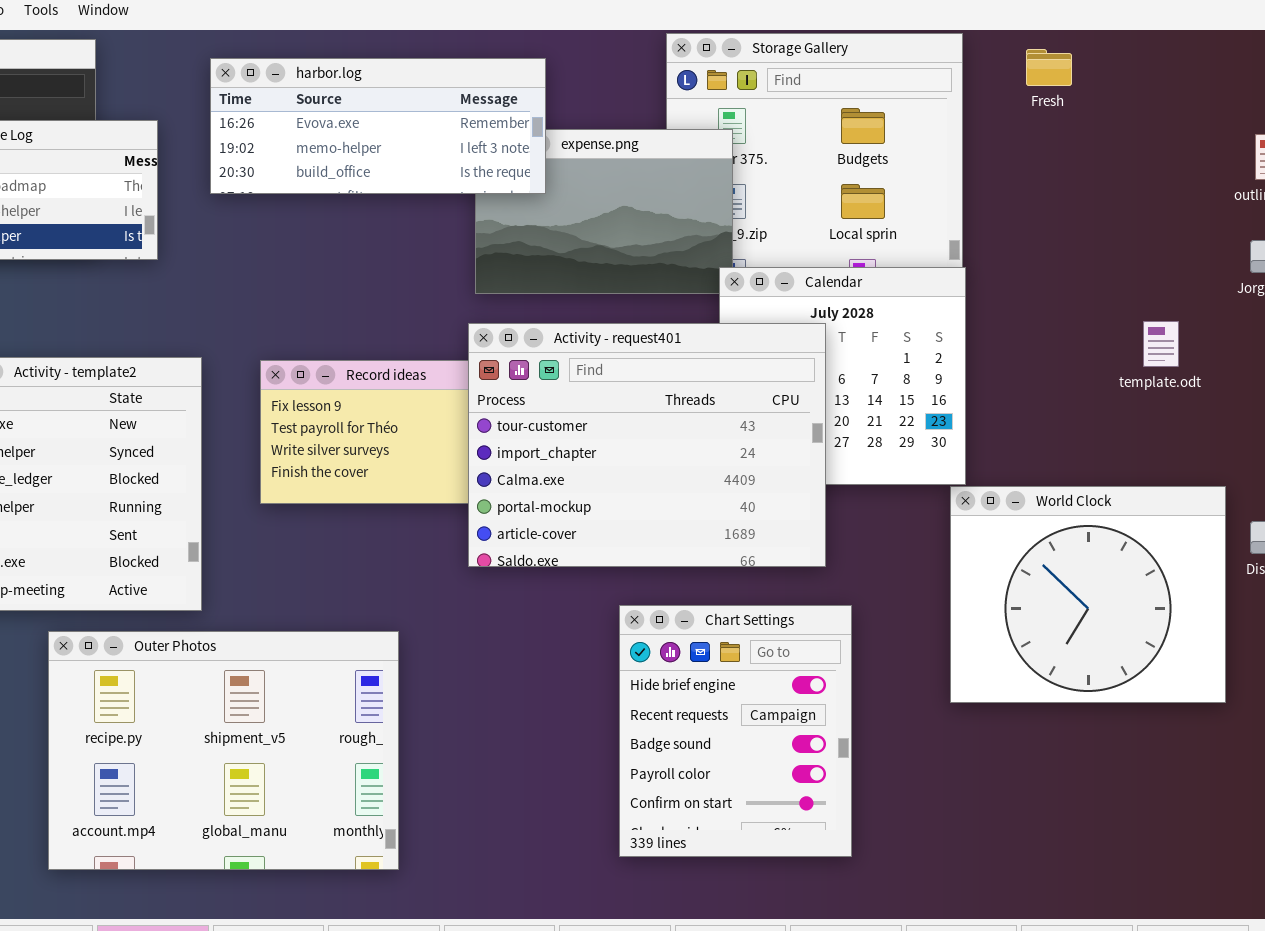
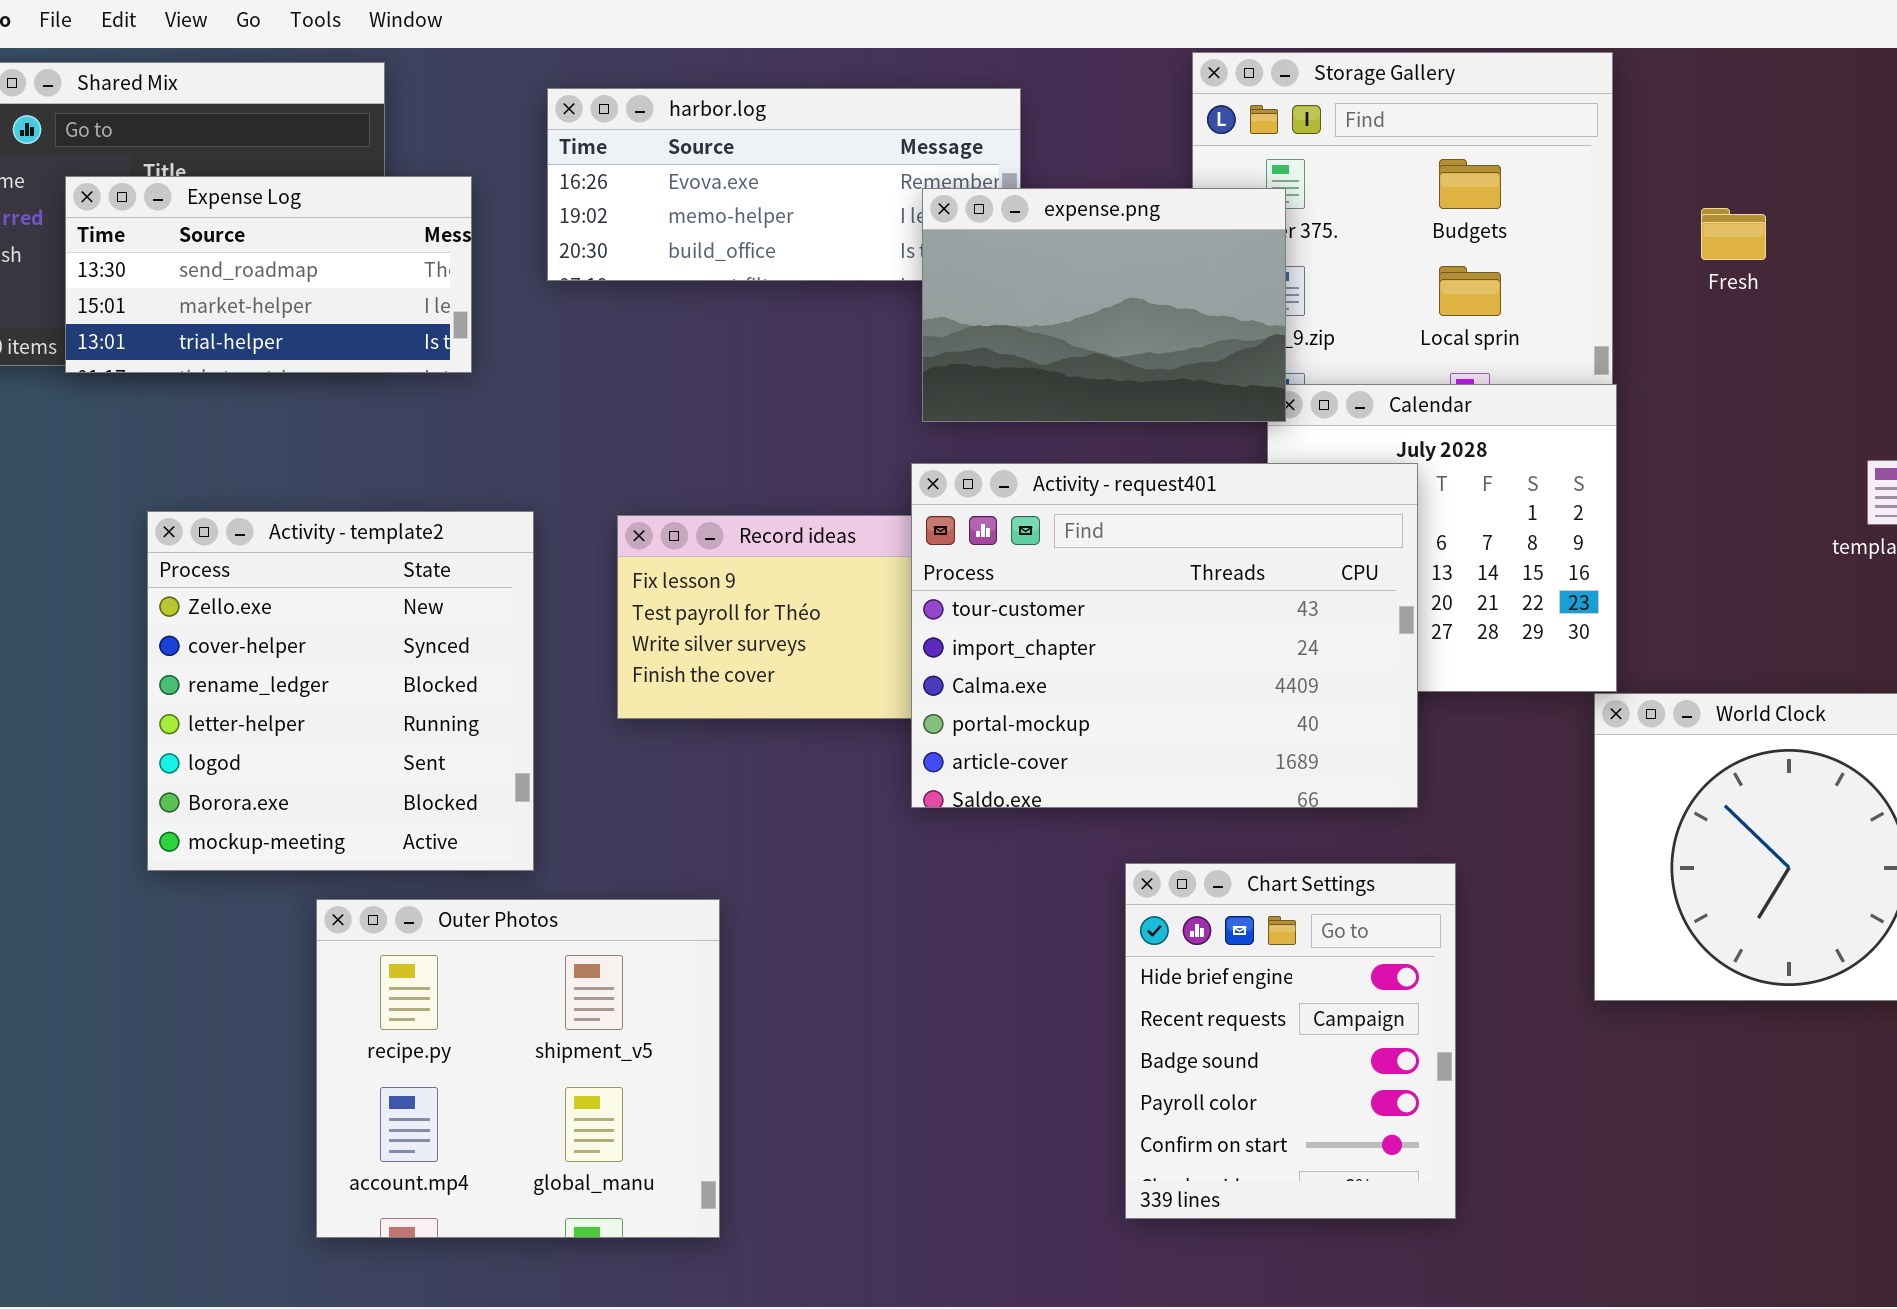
Fresh: [1026,49,1072,86] -> [1701,208,1766,260], moved
expense.png: [475,129,733,294] -> [922,188,1286,422], raised
Outer Photos: [48,631,399,870] -> [316,899,720,1238], resized

